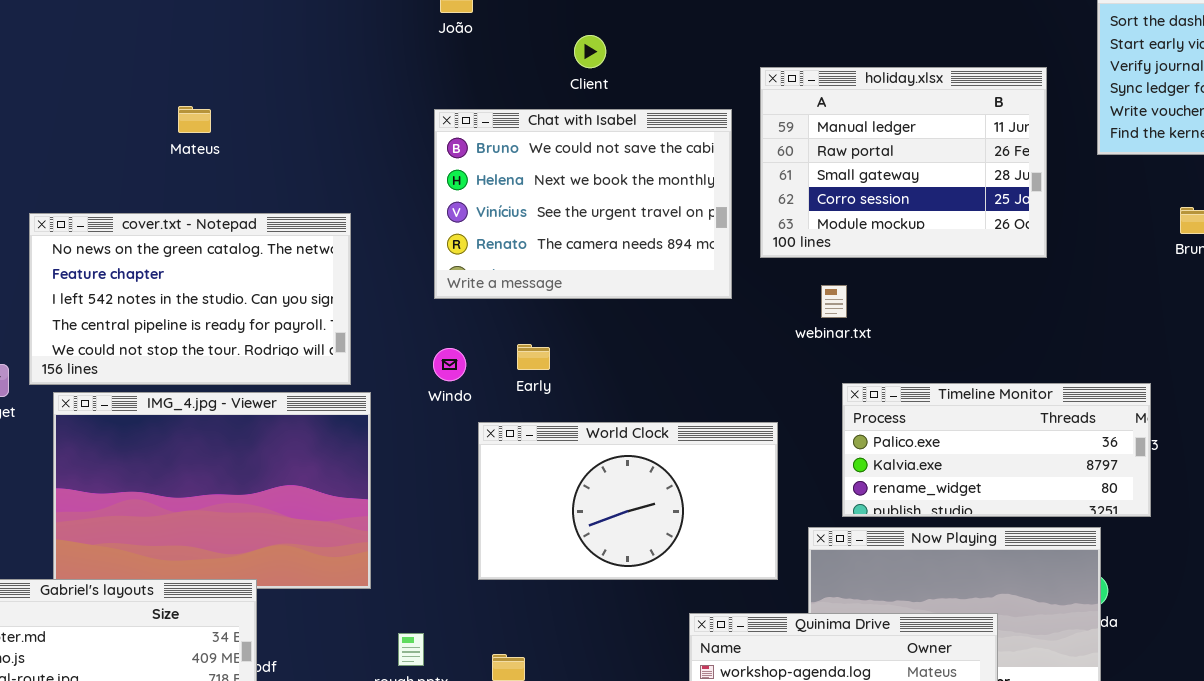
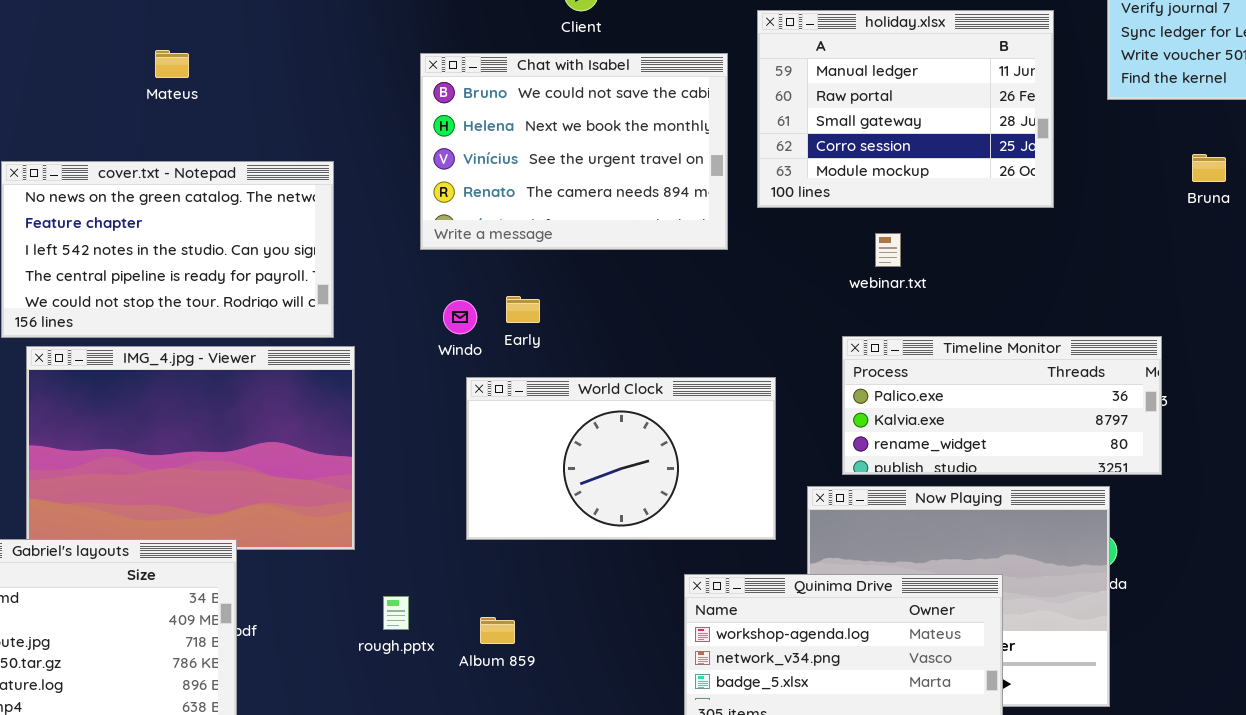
webinar.txt: [821,285,847,318] -> [875,233,901,267], moved
Windo: [433,348,466,381] -> [443,300,477,334], moved

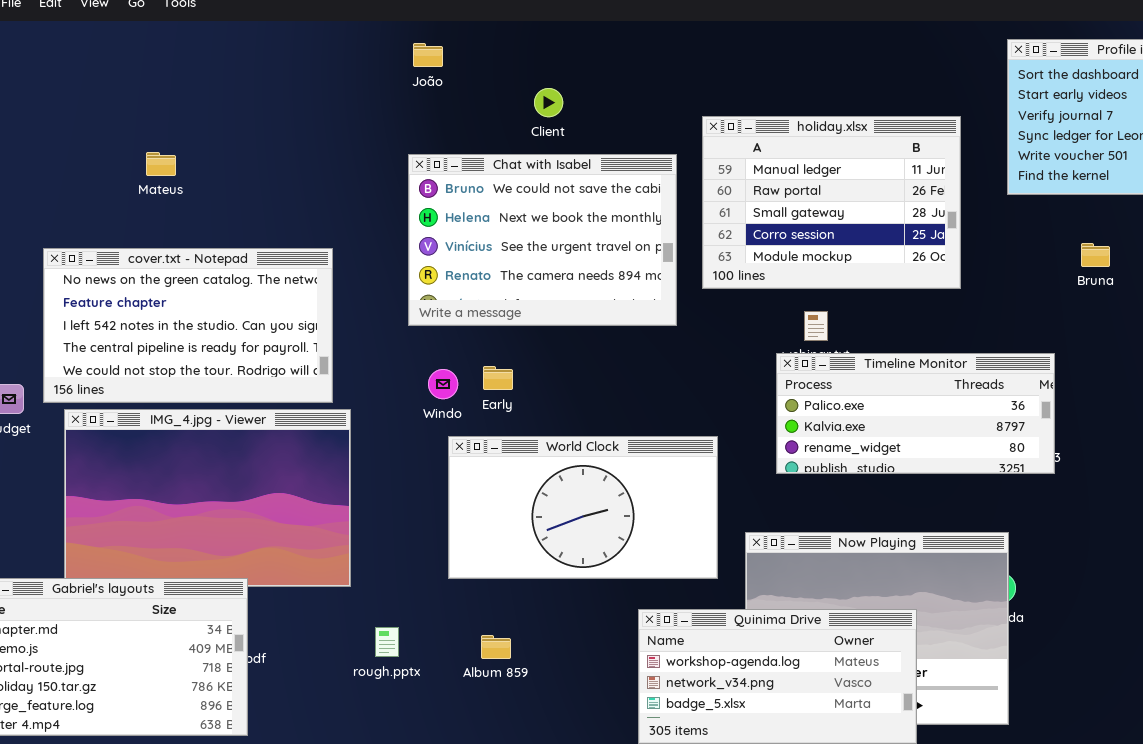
Mateus: [155,50,189,78] -> [146,152,176,176], moved
Timeline Monitor: [842,336,1162,475] -> [776,353,1055,474], moved
Album 859: [480,617,515,644] -> [481,635,511,659], moved

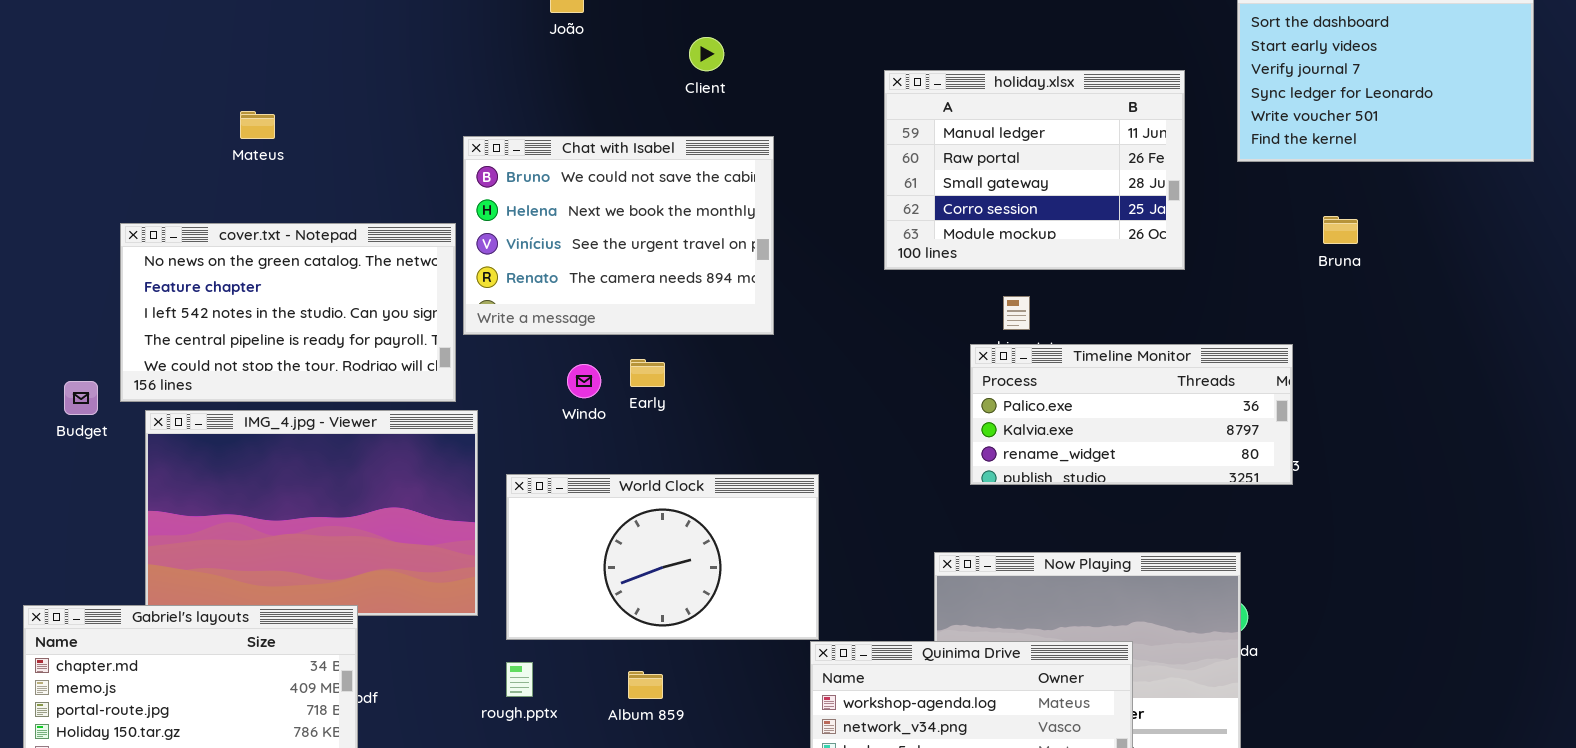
Chat with Isabel: [408,154,677,326] -> [463,136,774,335], moved
World Clock: [448,436,718,579] -> [506,474,819,640], moved

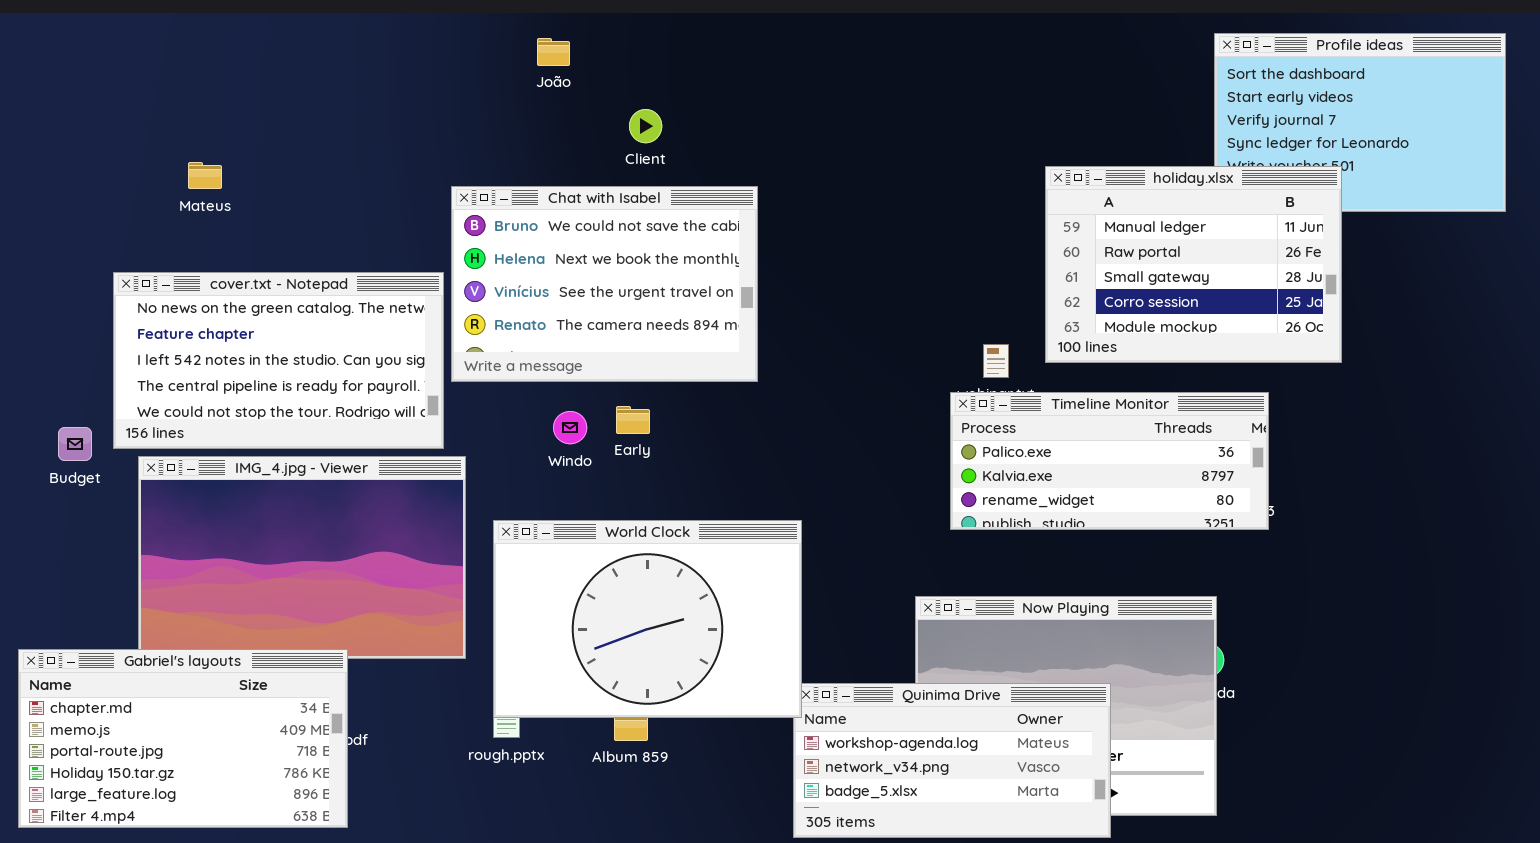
Client: [689,37,724,71] -> [629,109,662,143], moved
holiday.xlsx: [884,70,1185,270] -> [1045,166,1342,363], moved
Mateus: [240,111,275,139] -> [188,162,222,189], moved
World Clock: [506,474,819,640] -> [493,520,802,718], resized

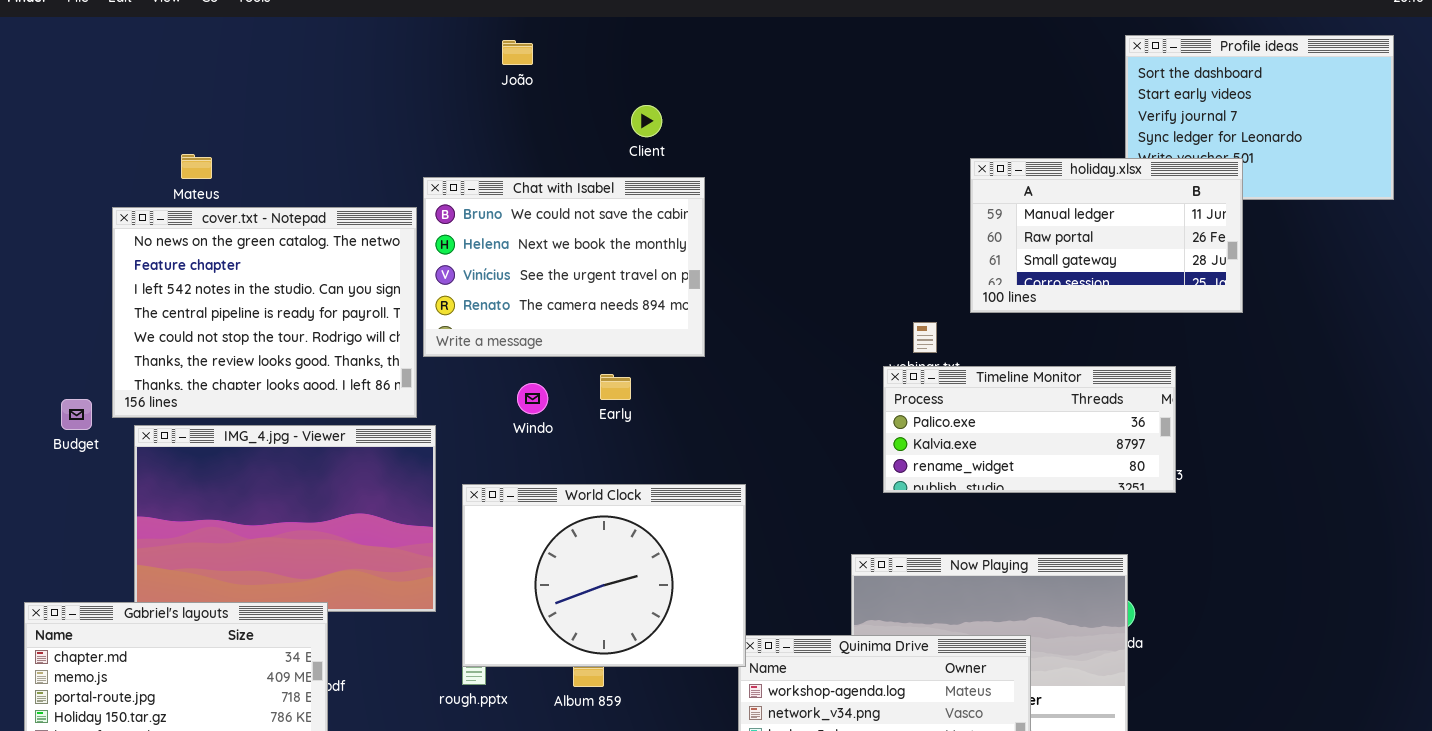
Client: [629,109,662,143] -> [631,105,662,137], moved
holiday.xlsx: [1045,166,1342,363] -> [970,158,1243,313], resized
cover.txt - Notepad: [113,272,444,449] -> [112,207,417,418], resized
Early: [616,406,650,434] -> [600,374,631,400], moved

